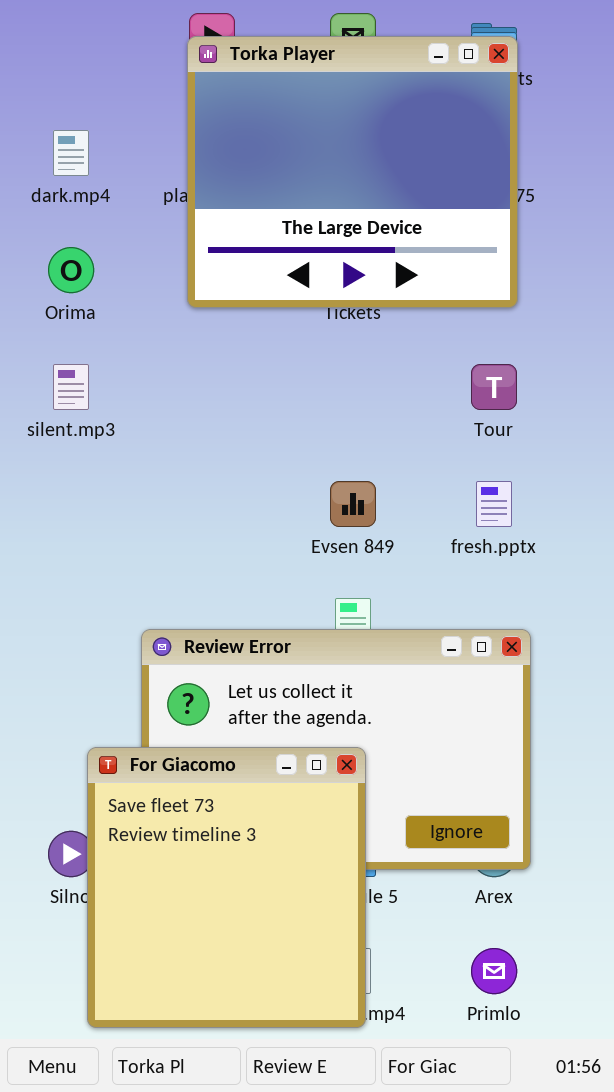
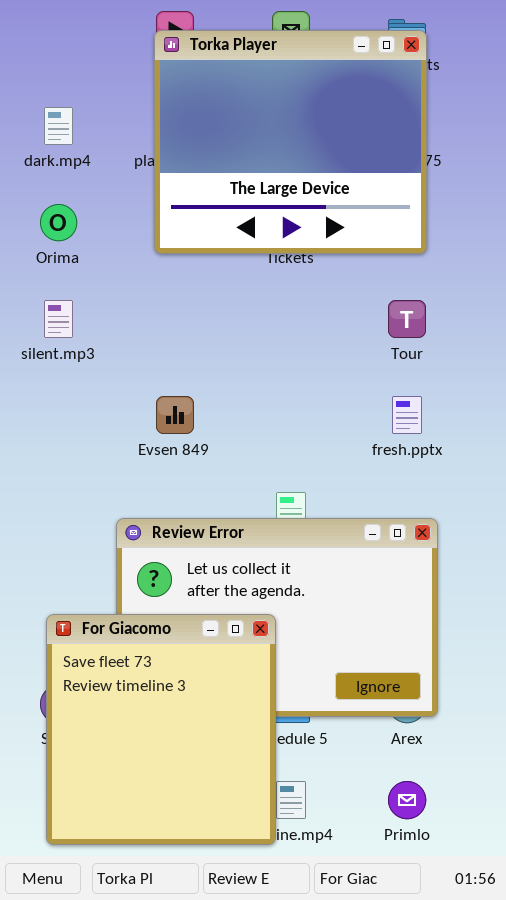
Evsen 849: [330,481,376,527] -> [156,396,194,434], moved
For Giacomo: [87,747,366,1028] -> [46,614,276,845], moved

